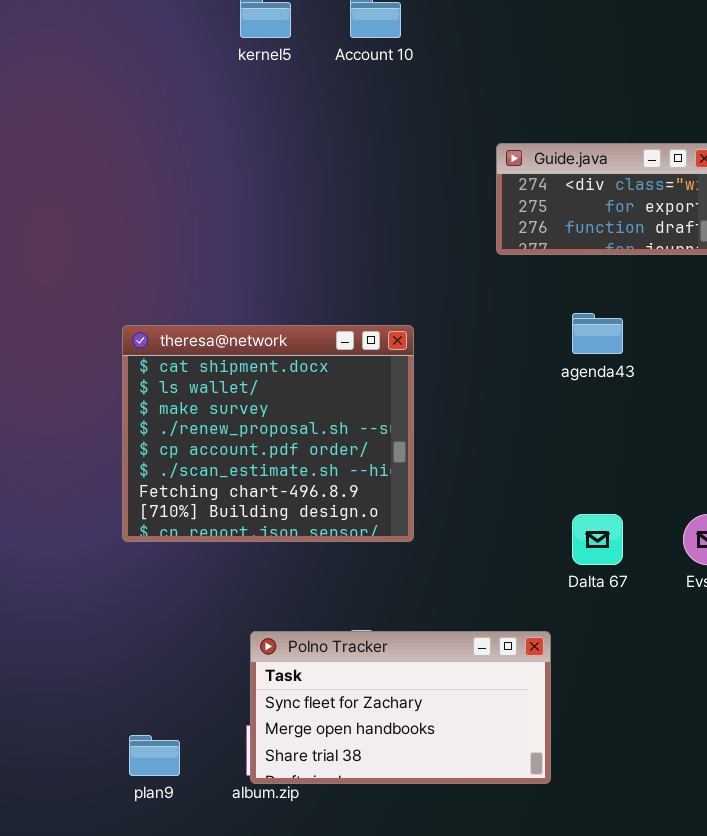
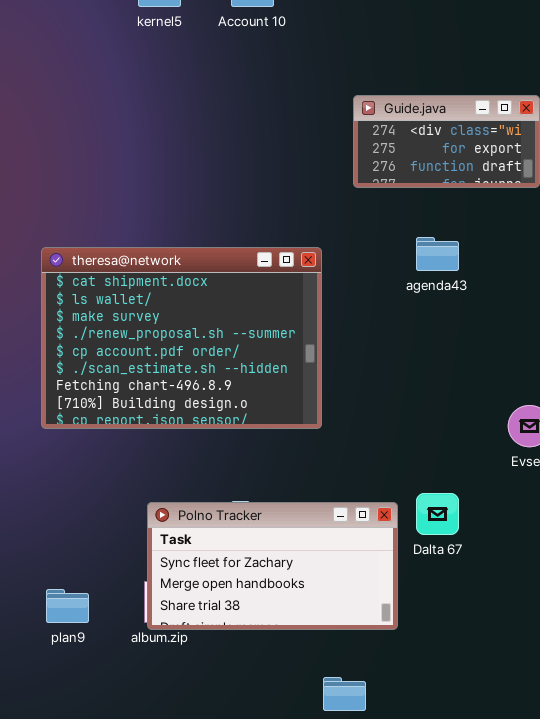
theresa@network: [122,325,414,542] -> [41,247,322,429], resized
Dalta 67: [572,514,623,565] -> [416,493,459,535], moved

